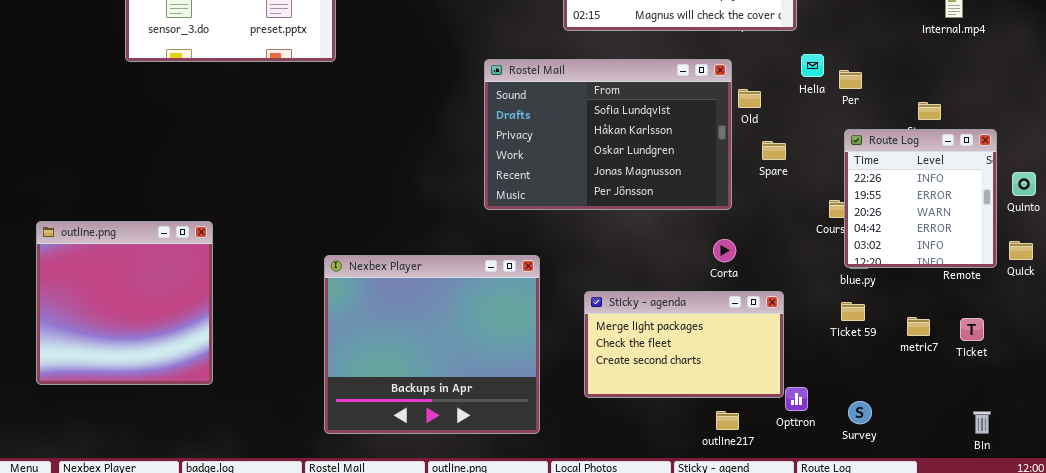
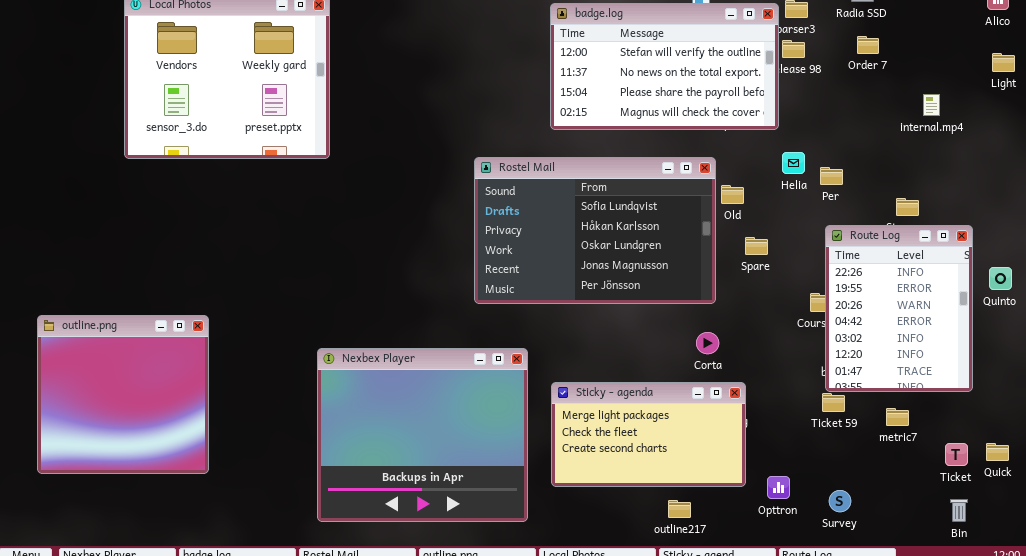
Route Log: [844,129,997,268] -> [825,225,973,392], resized
Quick: [1009,241,1033,260] -> [986,443,1009,461], moved
Sticky - agenda: [584,291,784,398] -> [551,382,746,487], moved
Ticket: [960,318,984,341] -> [945,443,968,466], moved
outline217: [716,411,739,430] -> [668,500,691,518], moved

